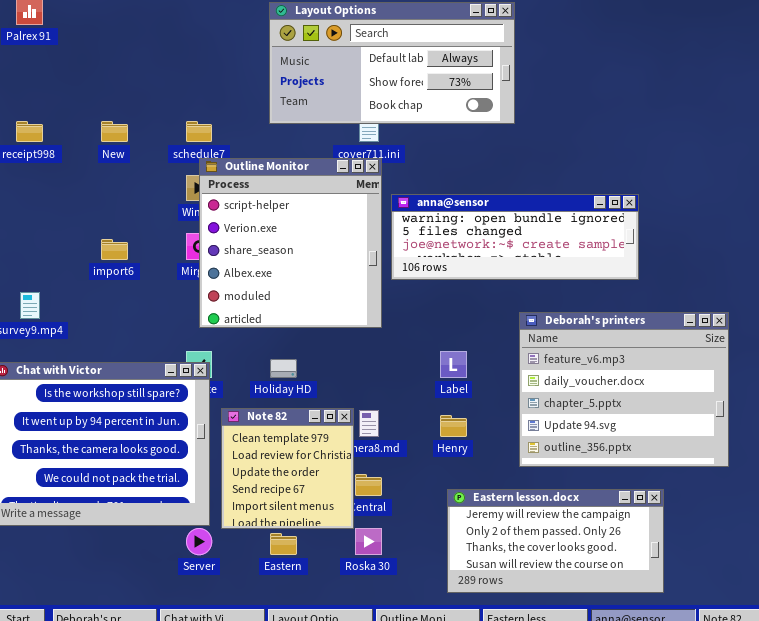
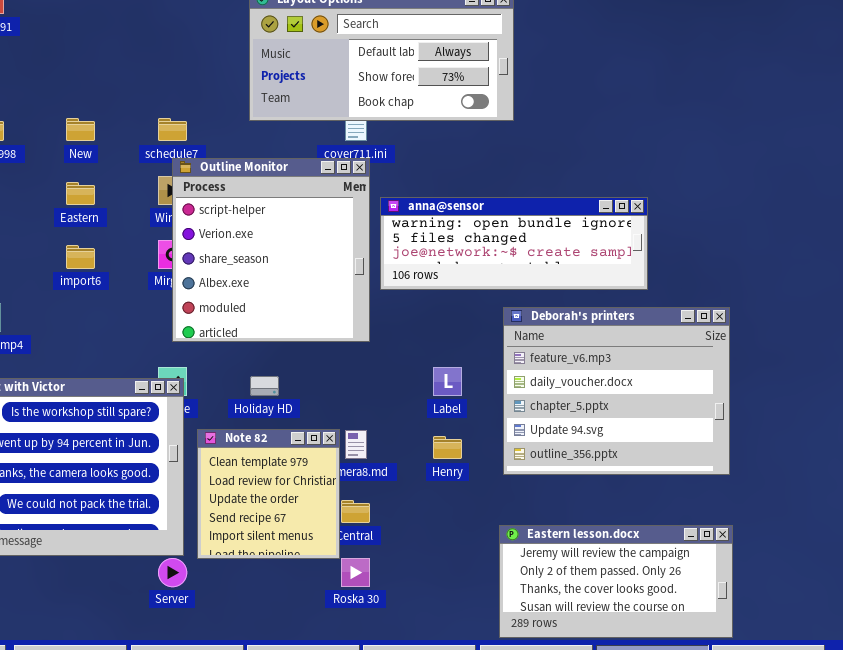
Deborah's printers: [519,312,729,467] -> [503,307,730,475], moved
Eastern lesson.docx: [447,489,664,593] -> [499,525,733,638], moved
Eastern: [270,533,297,555] -> [66,182,95,205], moved

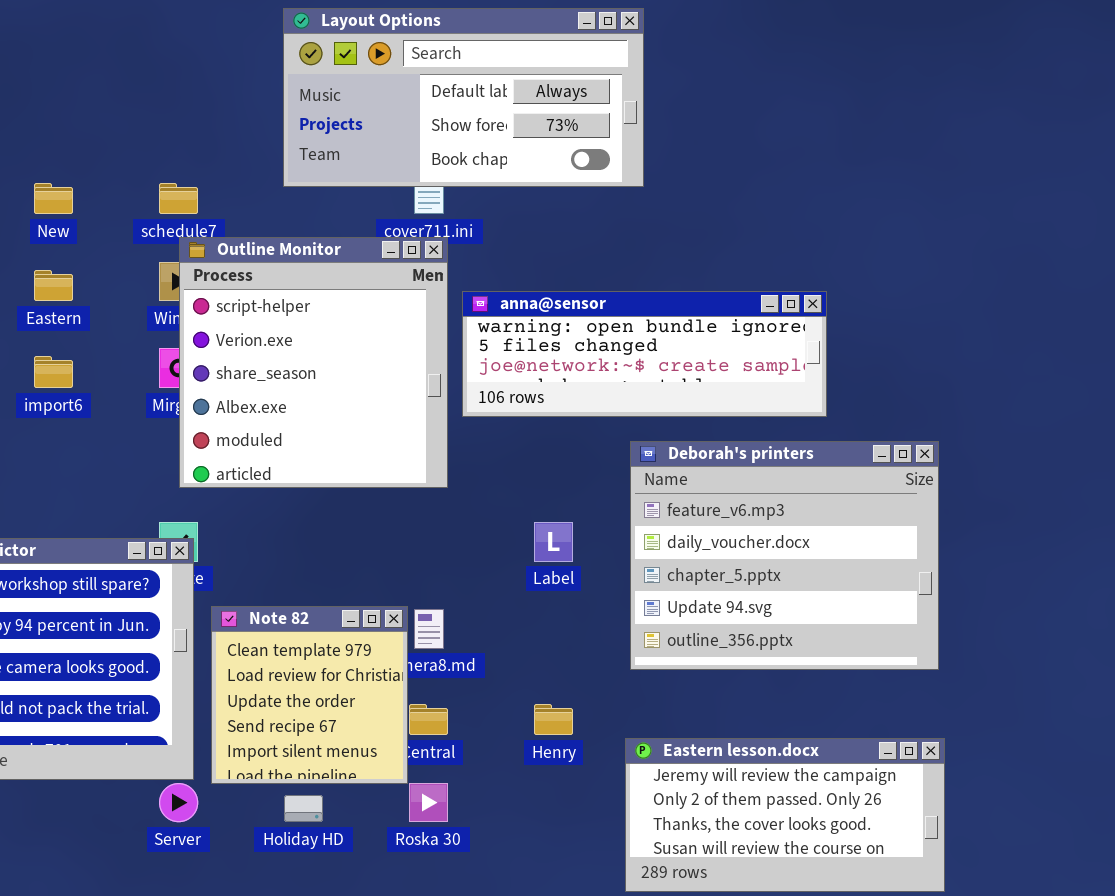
Holiday HD: [250,376,279,396] -> [284,795,323,822], moved
Henry: [433,436,462,459] -> [534,704,573,735], moved

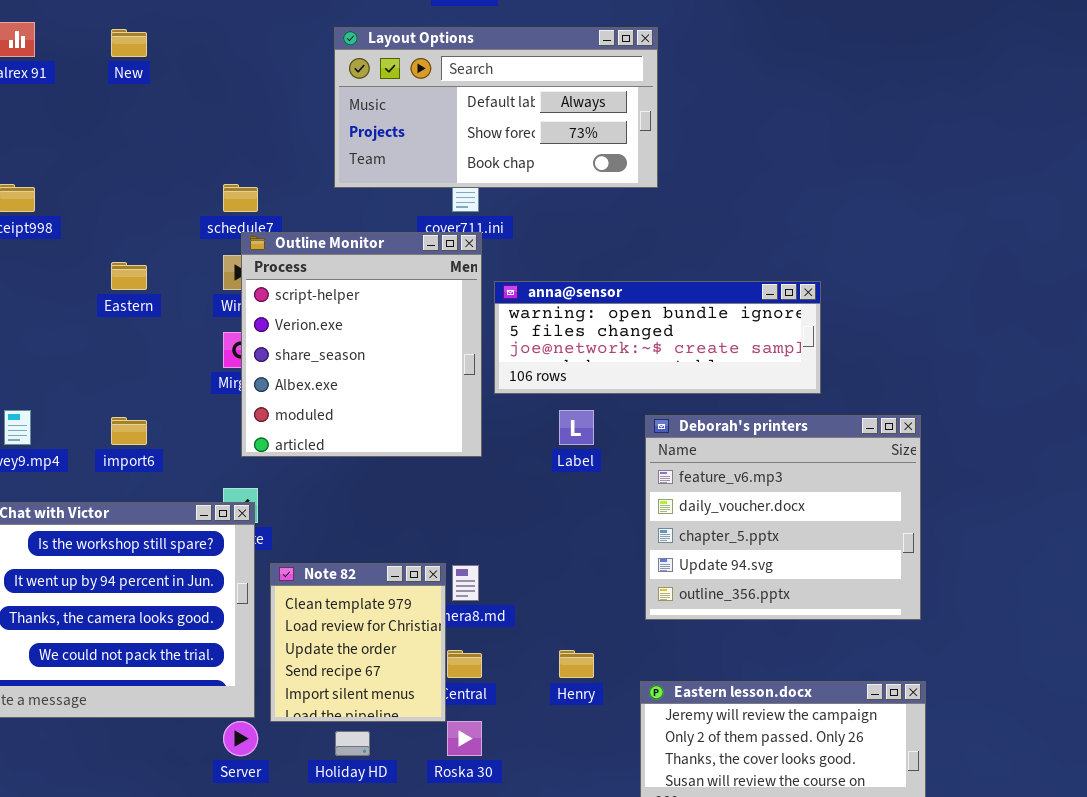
New: [34,183,73,214] -> [111,29,147,57], moved
import6: [34,356,73,388] -> [111,417,147,445], moved
Label: [534,522,573,562] -> [559,410,594,445], moved

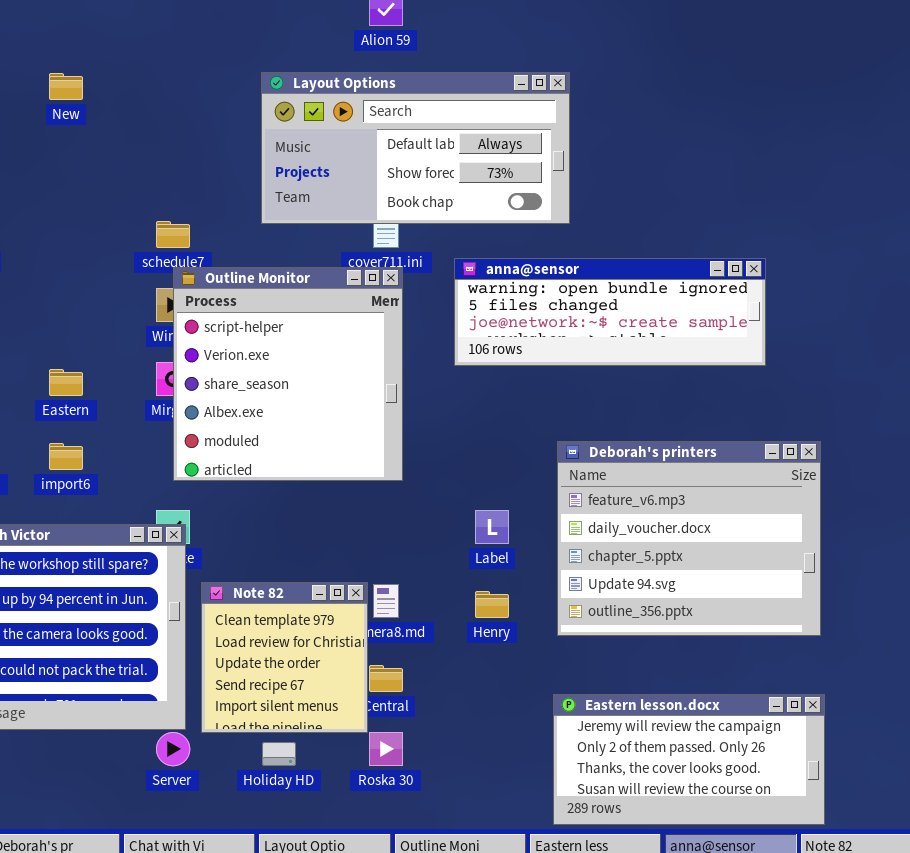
Eastern: [111,262,147,290] -> [49,369,83,396], moved
anna@sensor: [494,281,821,394] -> [454,258,766,366], moved
Label: [559,410,594,445] -> [475,510,509,544], moved
Henry: [559,650,594,678] -> [475,591,509,618], moved

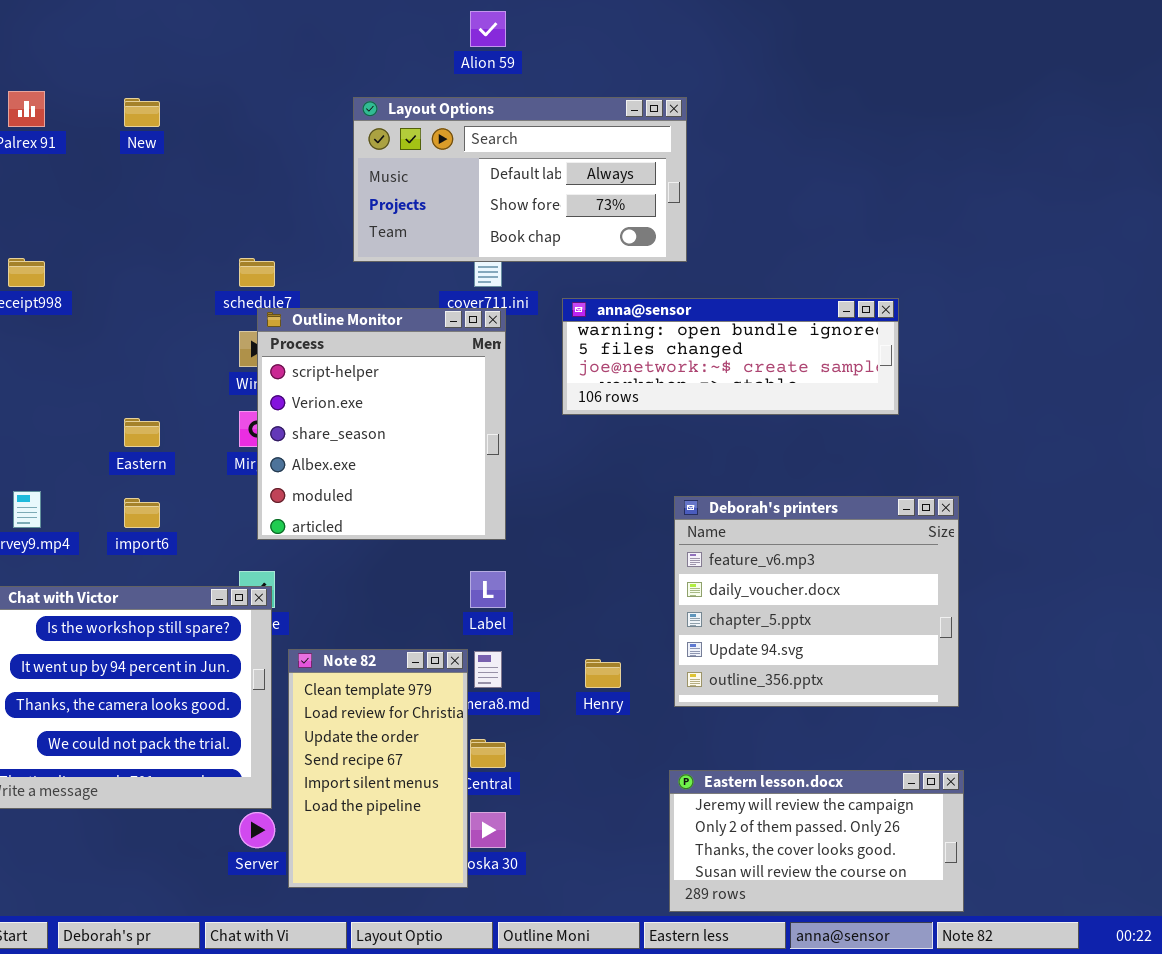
Label: [475,510,509,544] -> [470,571,506,608], moved
Note 82: [201,582,368,733] -> [288,649,468,888], resized

